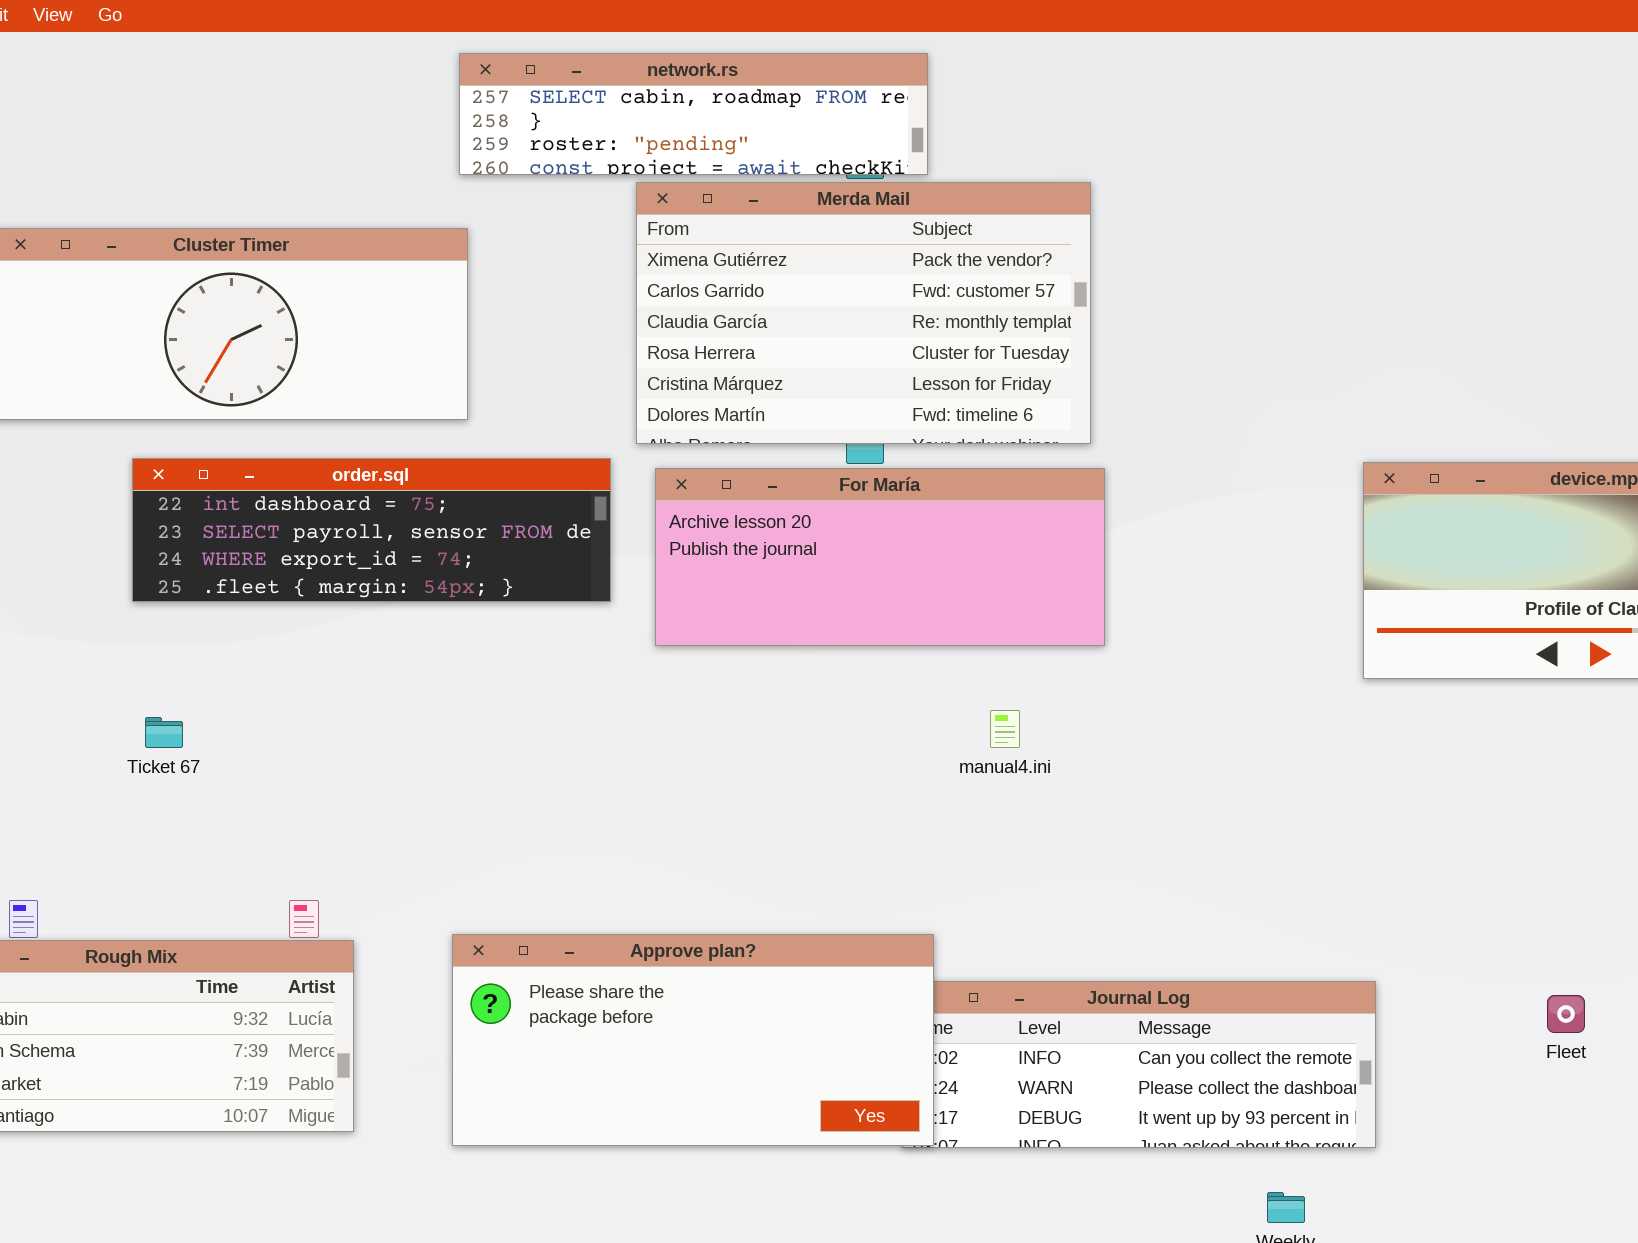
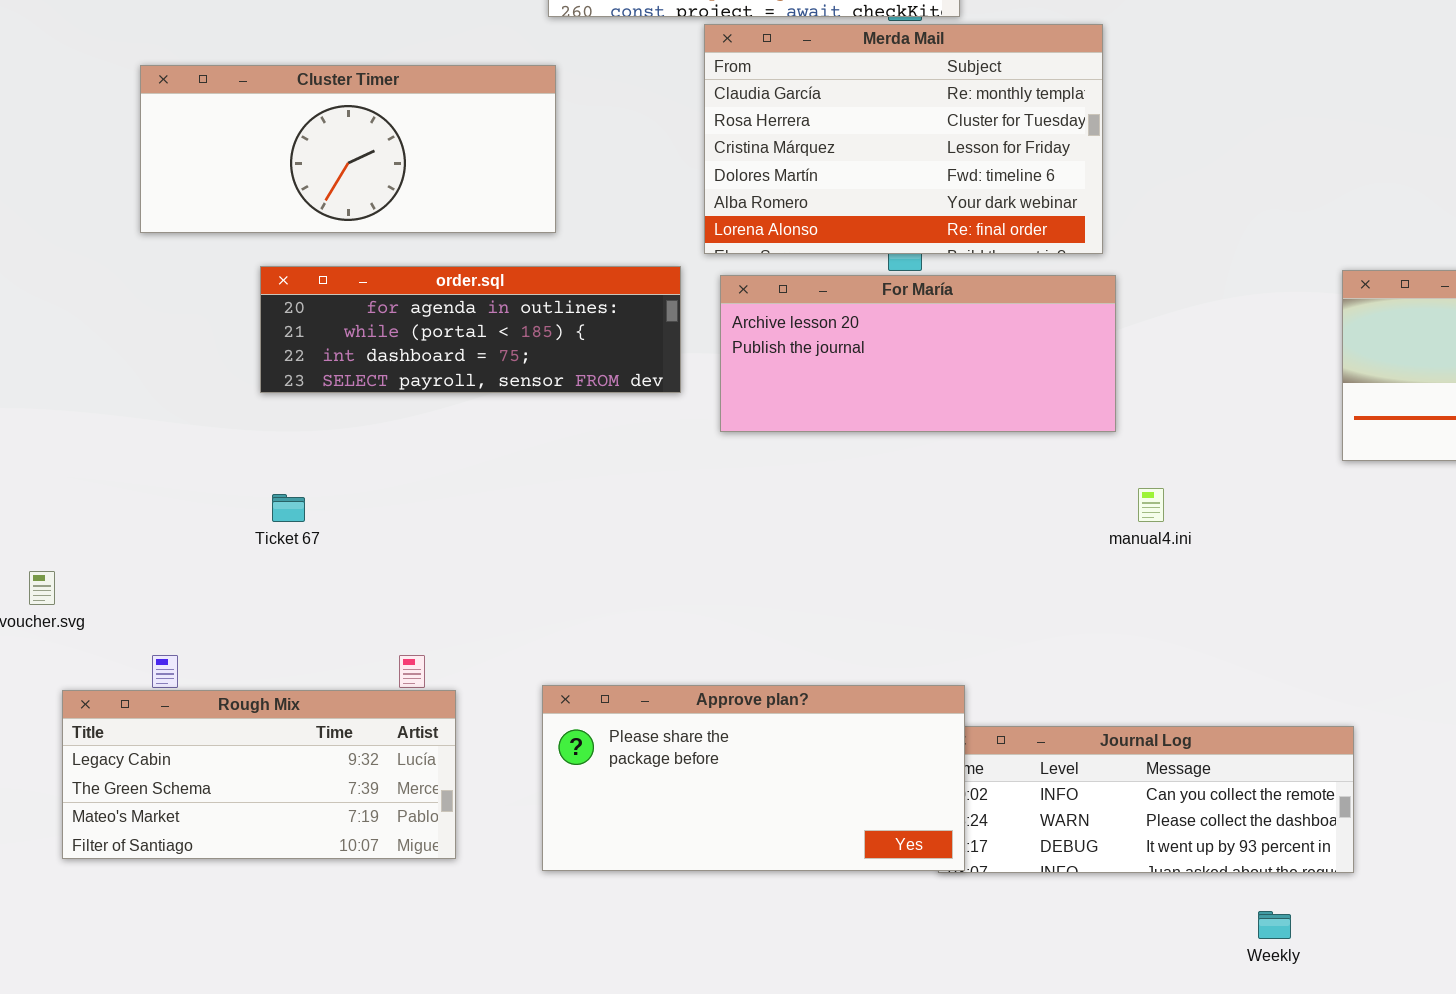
Merda Mail: [636,182,1091,444] -> [704,24,1103,254], scrolled down 2 rows
order.sql: [132,458,611,602] -> [260,266,681,393], scrolled up 2 rows
manual4.ini: [990,710,1020,748] -> [1138,488,1164,522], moved

